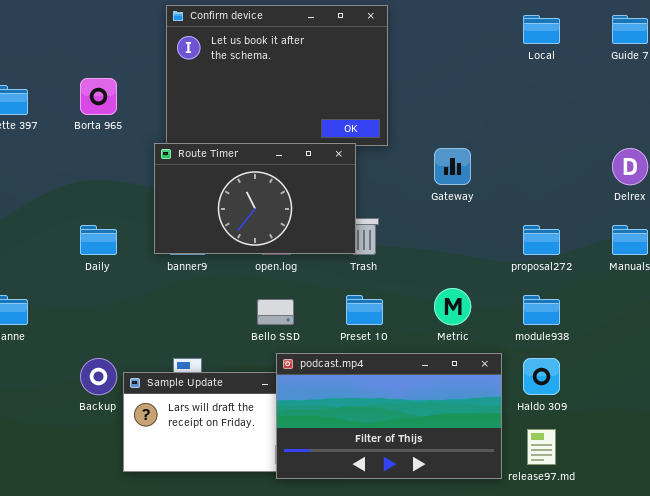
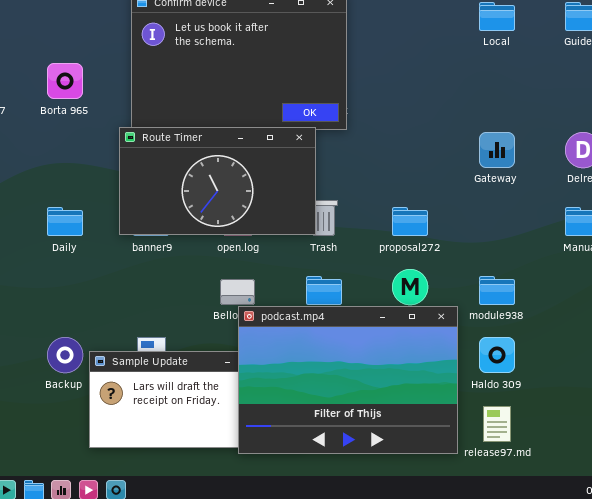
Gateway: [434,148,471,185] -> [479,132,515,168], moved
proposal272: [523,225,560,255] -> [392,207,428,236], moved
podcast.mp4: [276,353,502,479] -> [238,306,458,454], resized

